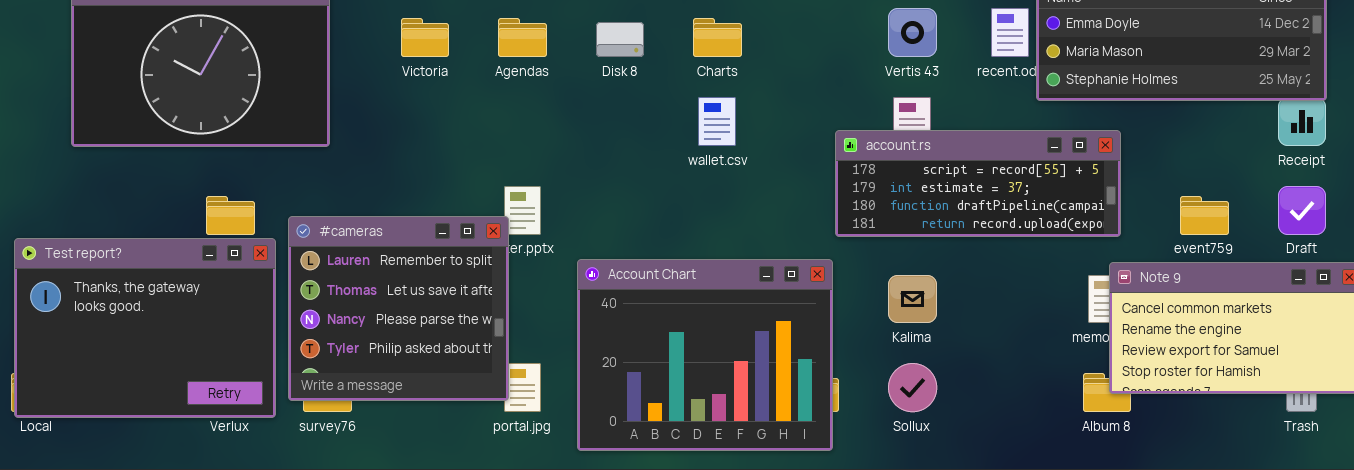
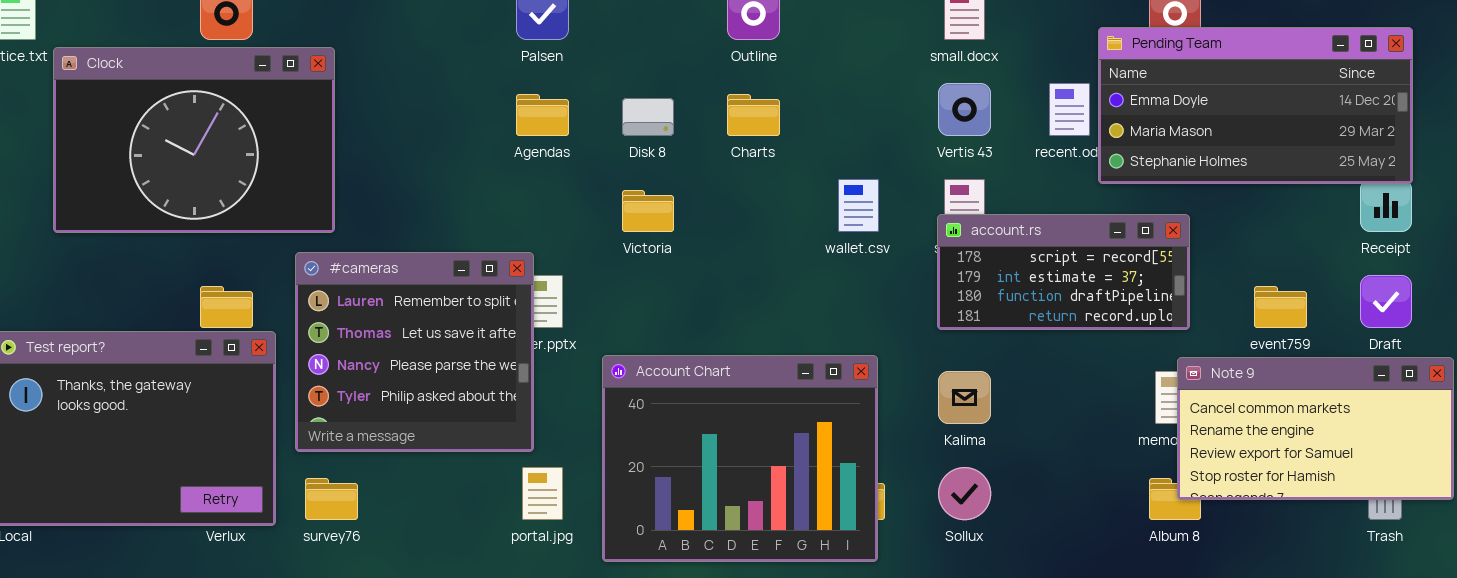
Victoria: [401,18,449,57] -> [622,190,674,232], moved
wallet.csv: [698,97,736,146] -> [838,179,879,232], moved
account.rs: [835,130,1121,237] -> [937,214,1190,330], resized
#cameras: [288,216,509,401] -> [295,252,534,452], moved

